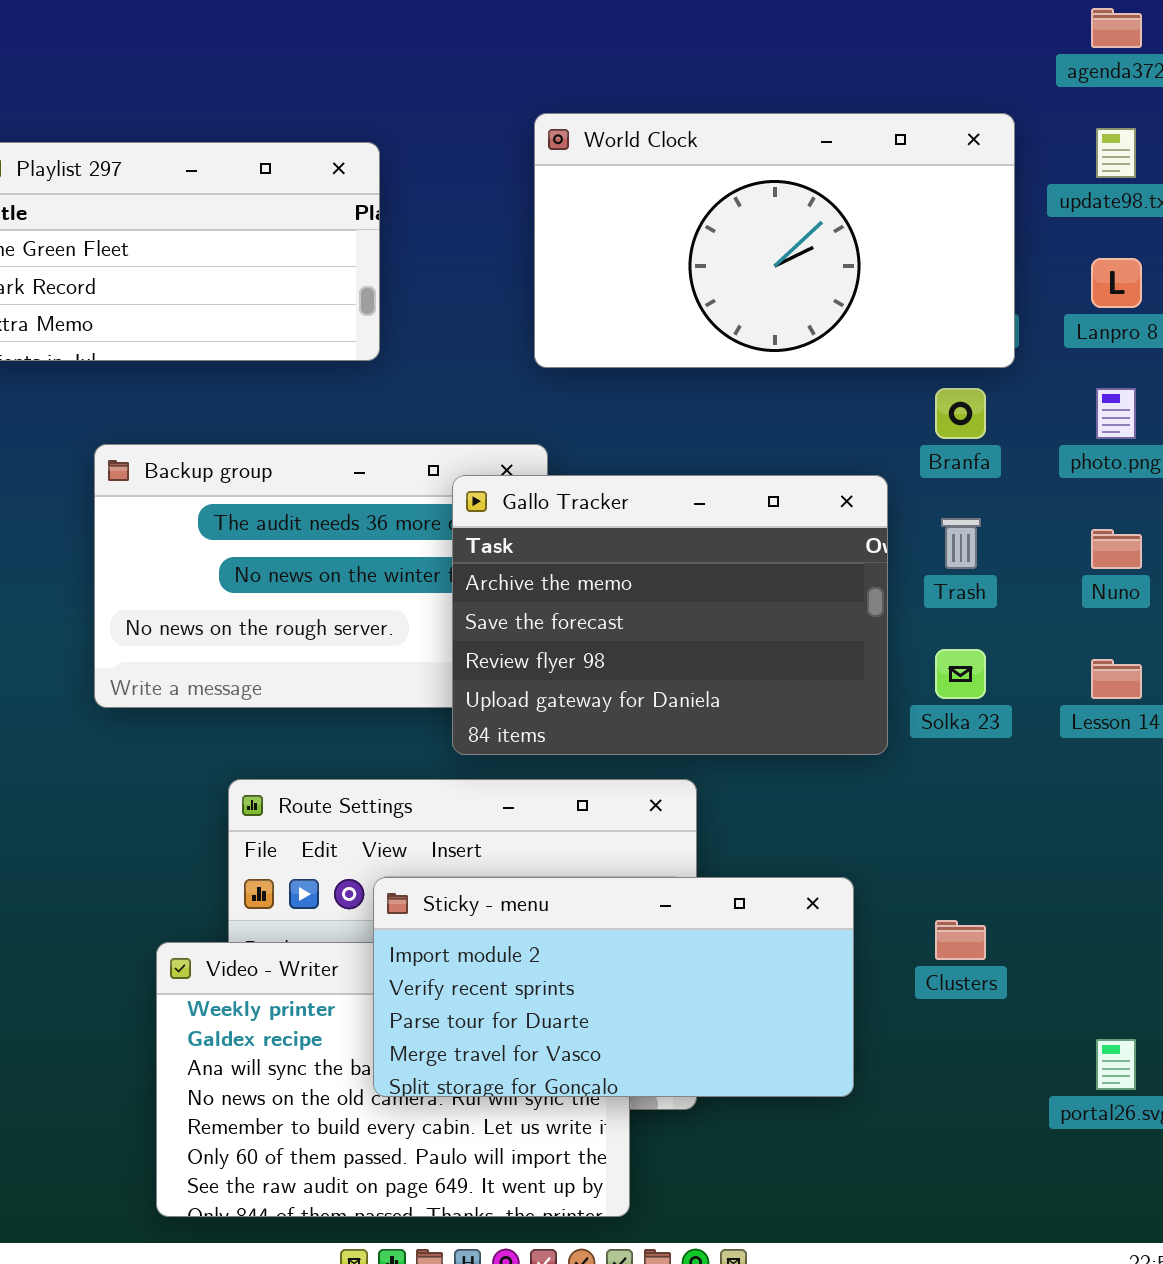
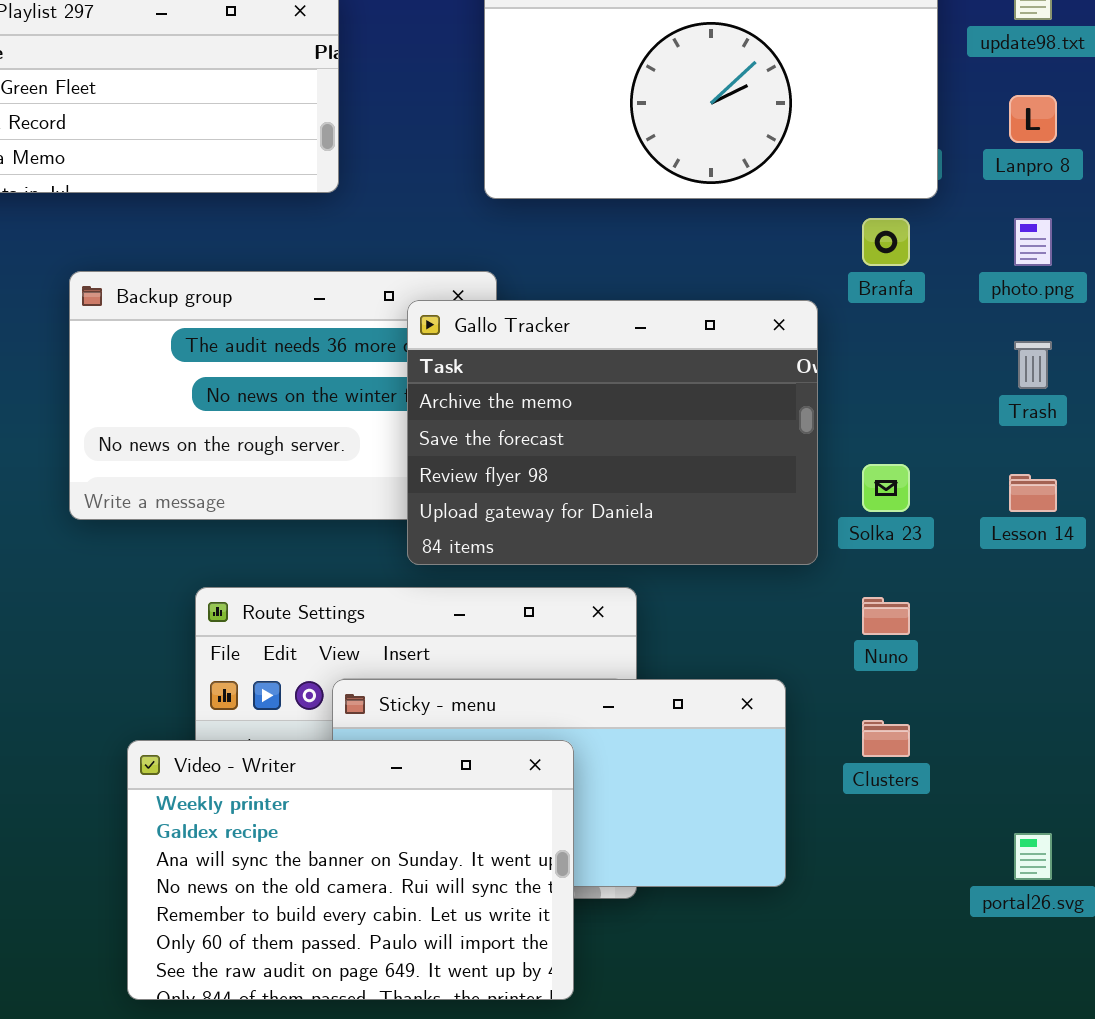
Trash: [941,518,981,569] -> [1014,341,1052,389], moved
Nuno: [1091,529,1142,569] -> [862,597,910,635], moved
Video - Writer: [156,942,630,1217] -> [127,740,574,1000], raised

